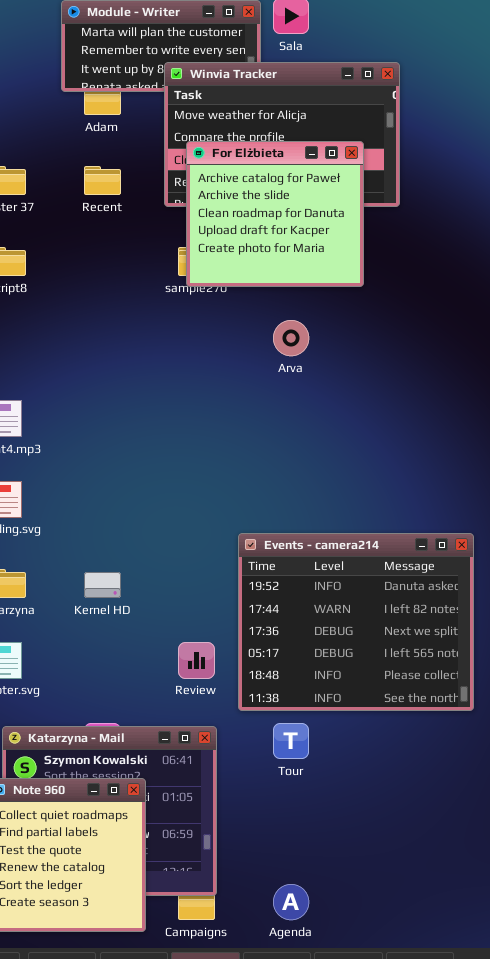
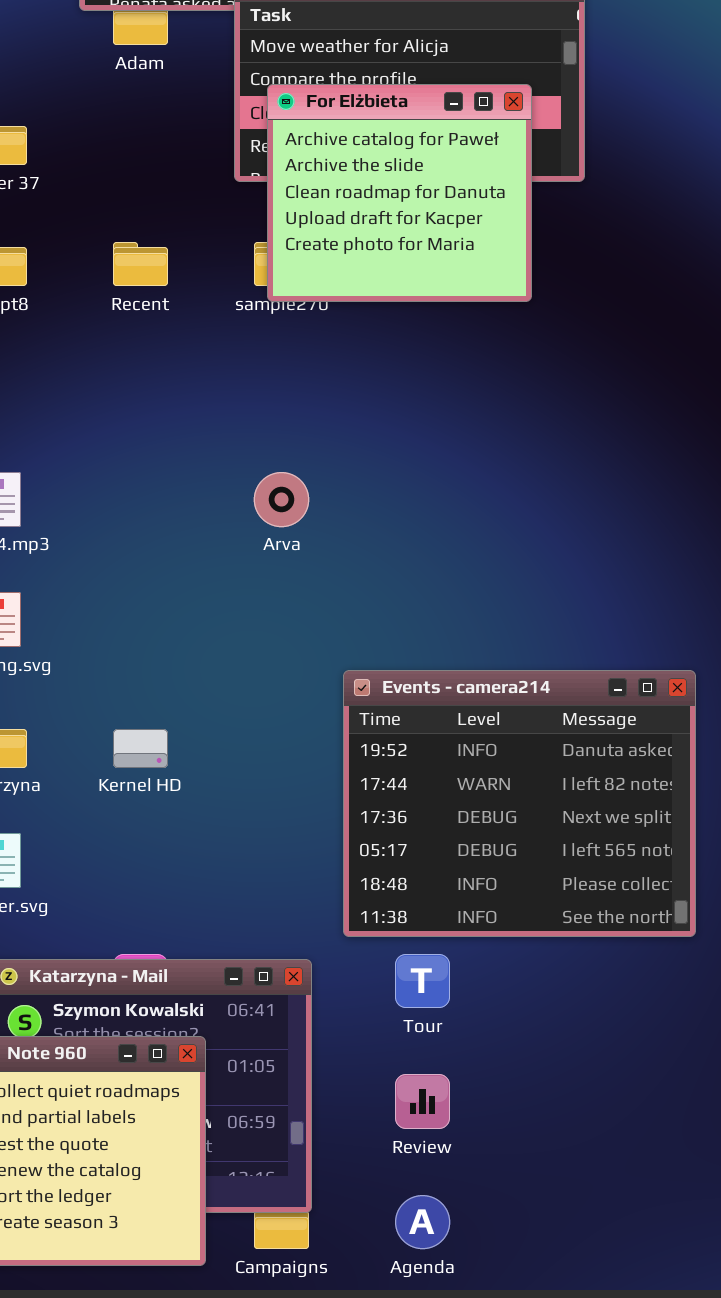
Recent: [84,166,121,195] -> [113,242,168,286], moved
Arva: [273,320,309,356] -> [254,472,309,527], moved
Review: [178,642,215,679] -> [395,1074,450,1129], moved

